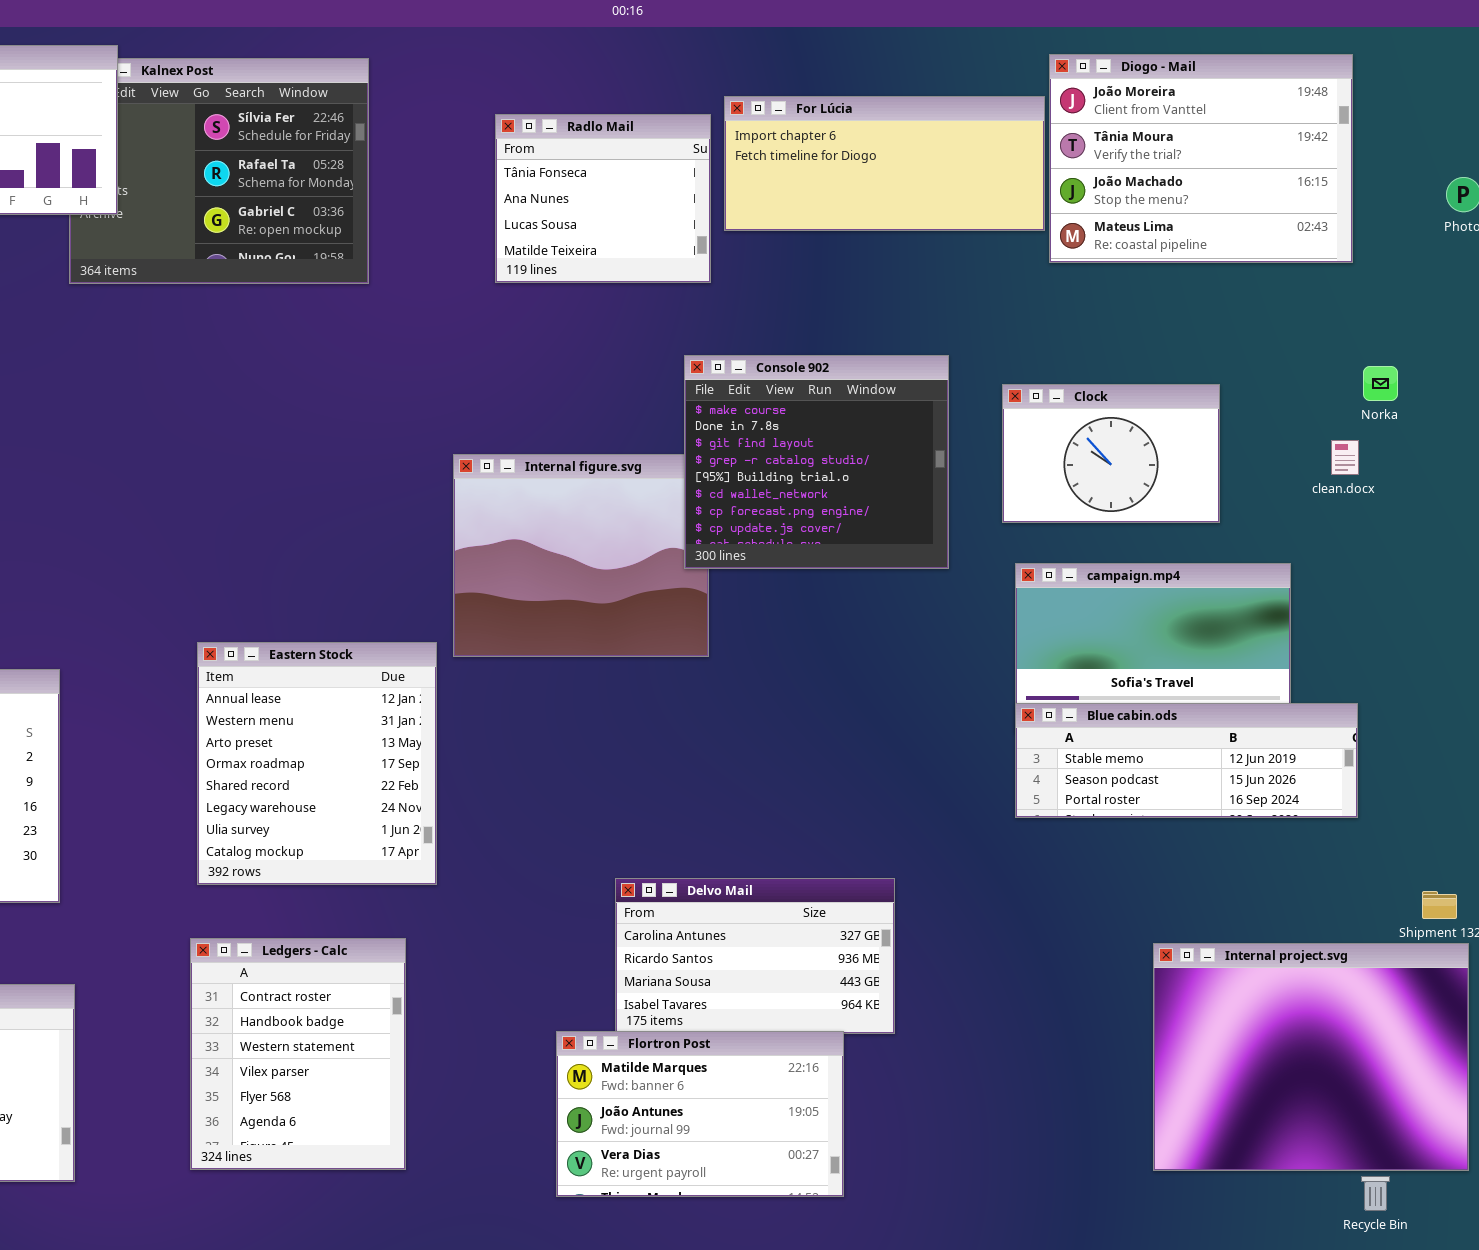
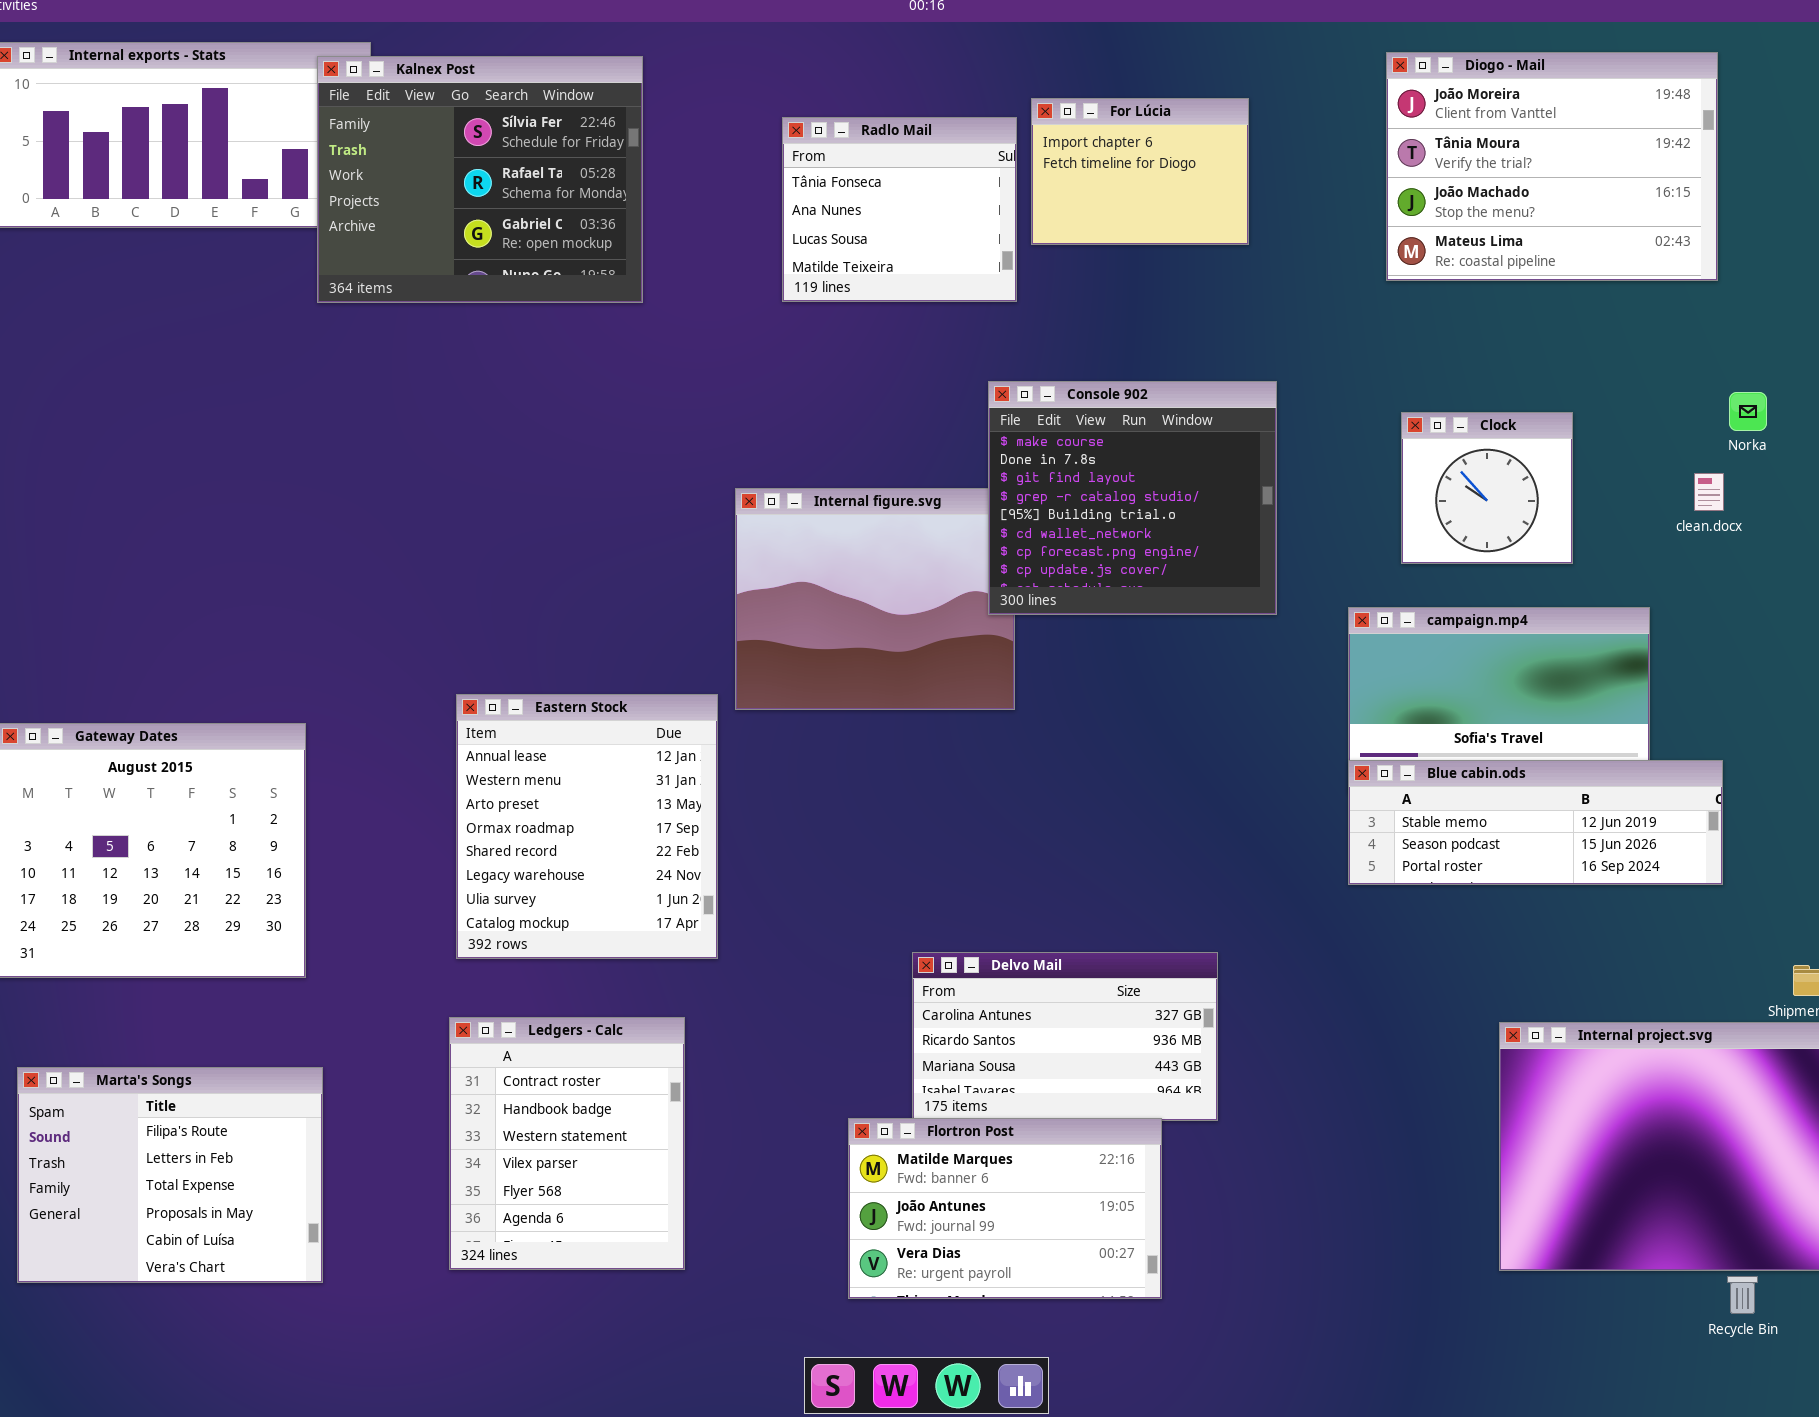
Kalnex Post: [69,58,369,284] -> [317,56,643,303], raised
For Lúcia: [724,96,1045,231] -> [1031,98,1249,245], resized
Clock: [1002,384,1220,523] -> [1401,412,1573,564], resized

